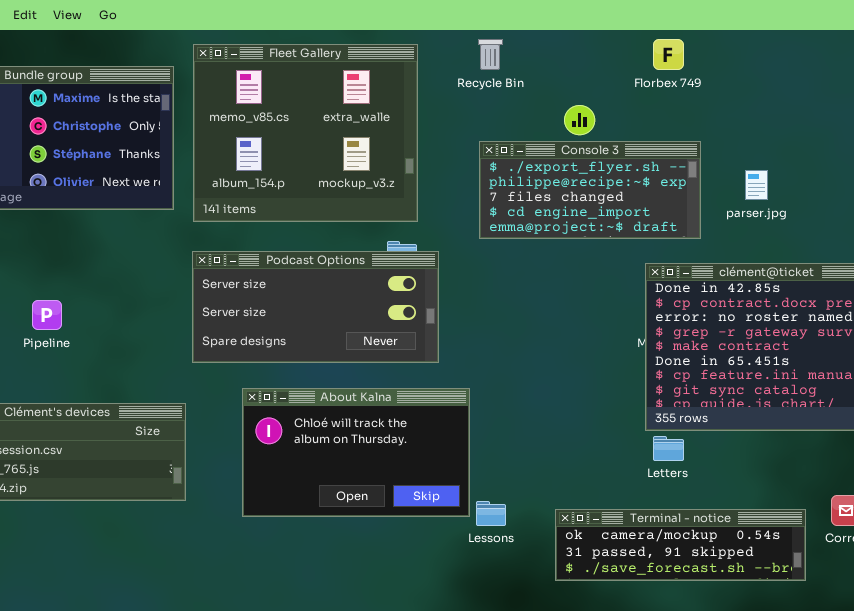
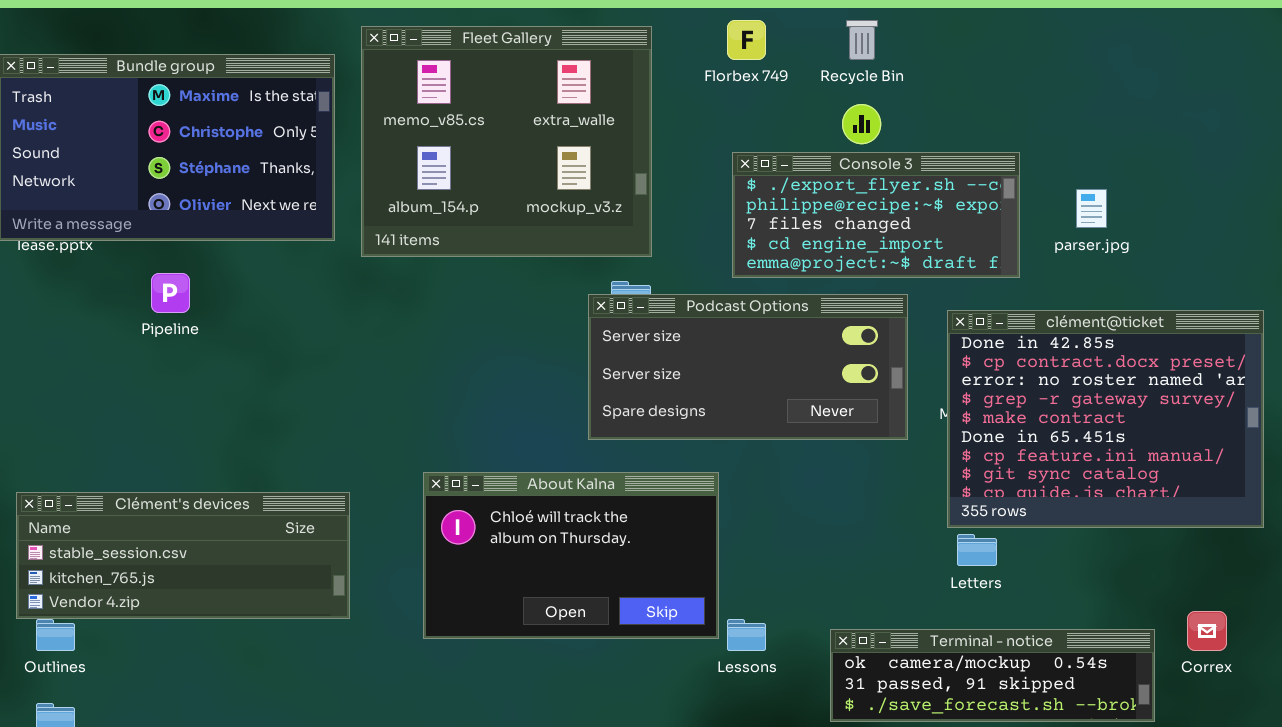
Recycle Bin: [478,39,503,70] -> [846,20,878,60], moved
Florbex 749: [653,39,684,70] -> [727,20,766,60], moved
Podcast Options: [192,251,439,363] -> [588,294,908,440], moved
Pipeline: [32,300,62,330] -> [151,273,190,313], moved

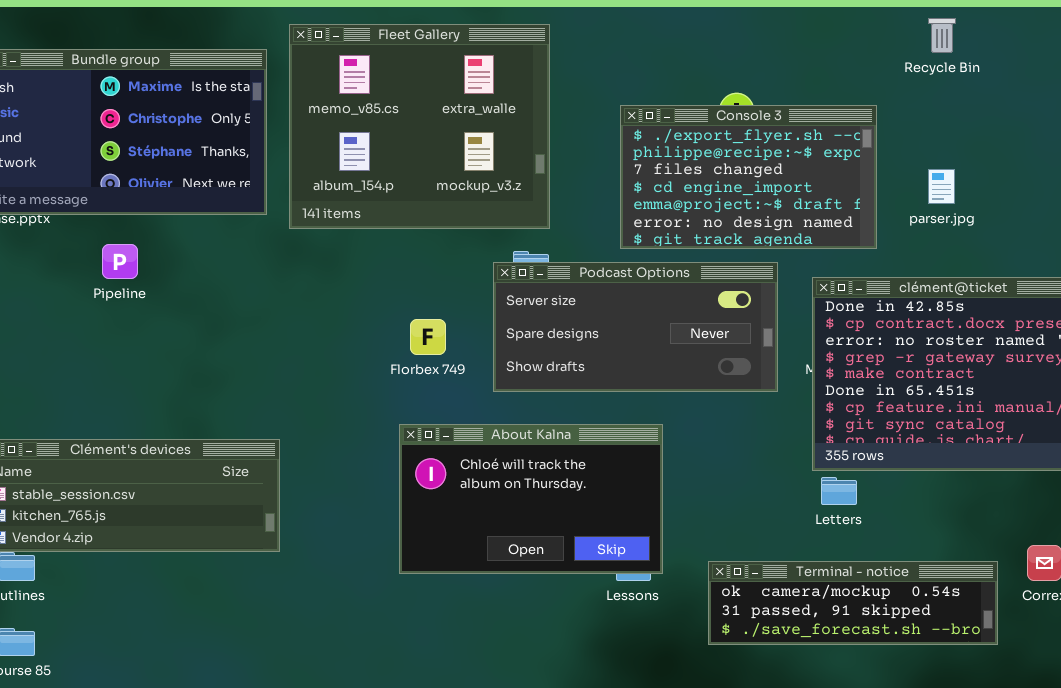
Florbex 749: [727,20,766,60] -> [410,319,446,355], moved
Recycle Bin: [846,20,878,60] -> [928,18,956,53], moved
Console 3: [732,152,1020,278] -> [620,105,877,249], resized
Podcast Options: [588,294,908,440] -> [493,262,778,392], scrolled down 1 row
About Kalna: [423,472,719,639] -> [399,424,663,574], moved

